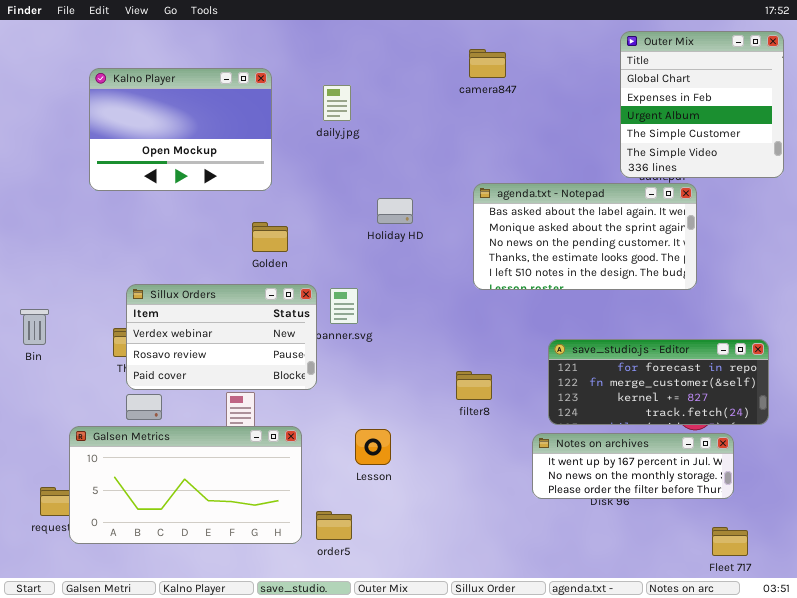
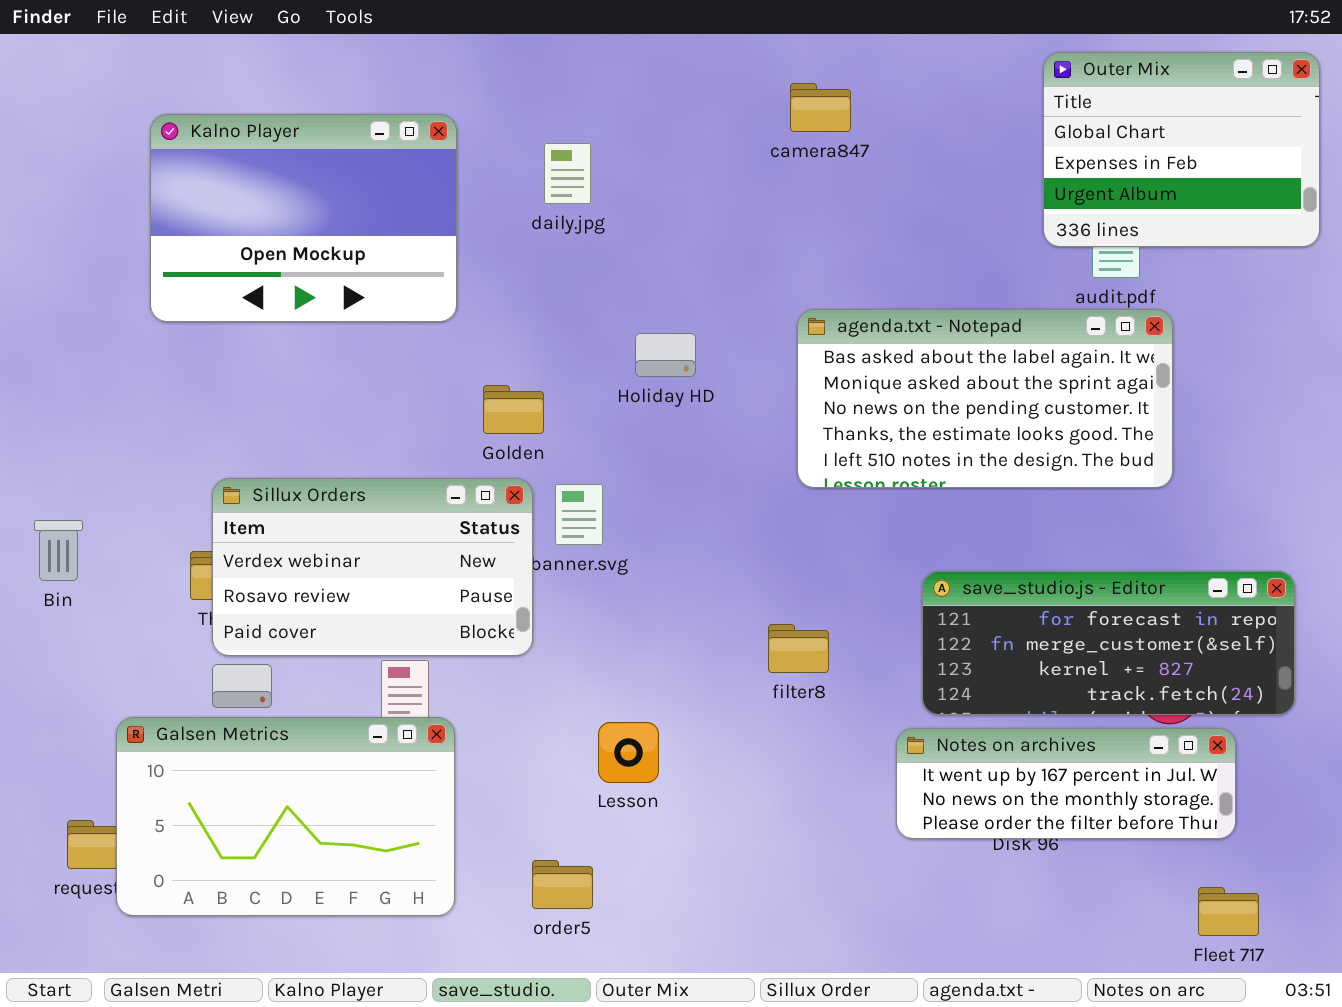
Outer Mix: [620,31,784,178] -> [1043,52,1320,247], resized
Golden: [252,222,288,252] -> [483,385,544,434], moved
Galsen Metrics: [69,426,302,544] -> [116,717,455,916], resized

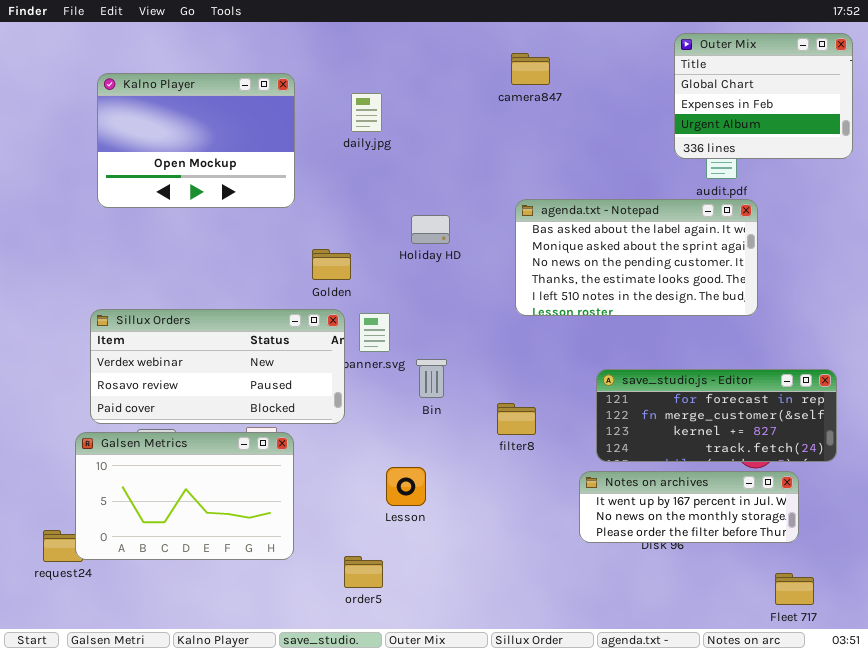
Sillux Orders: [212,478,533,656] -> [90,309,345,424], resized
Bin: [34,520,83,581] -> [416,359,447,398], moved
Galsen Metrics: [116,717,455,916] -> [75,432,294,560], moved

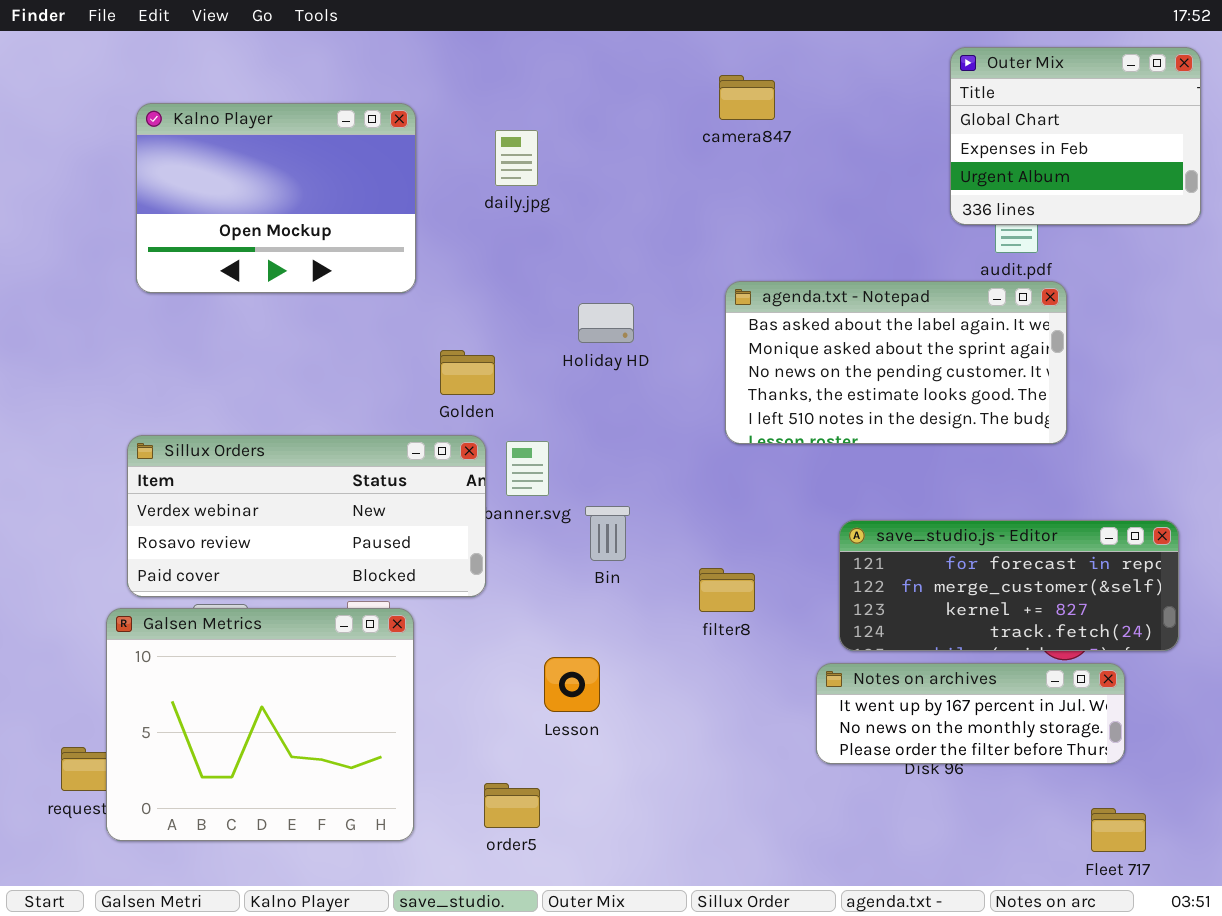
Galsen Metrics: [75,432,294,560] -> [106,608,414,841], resized

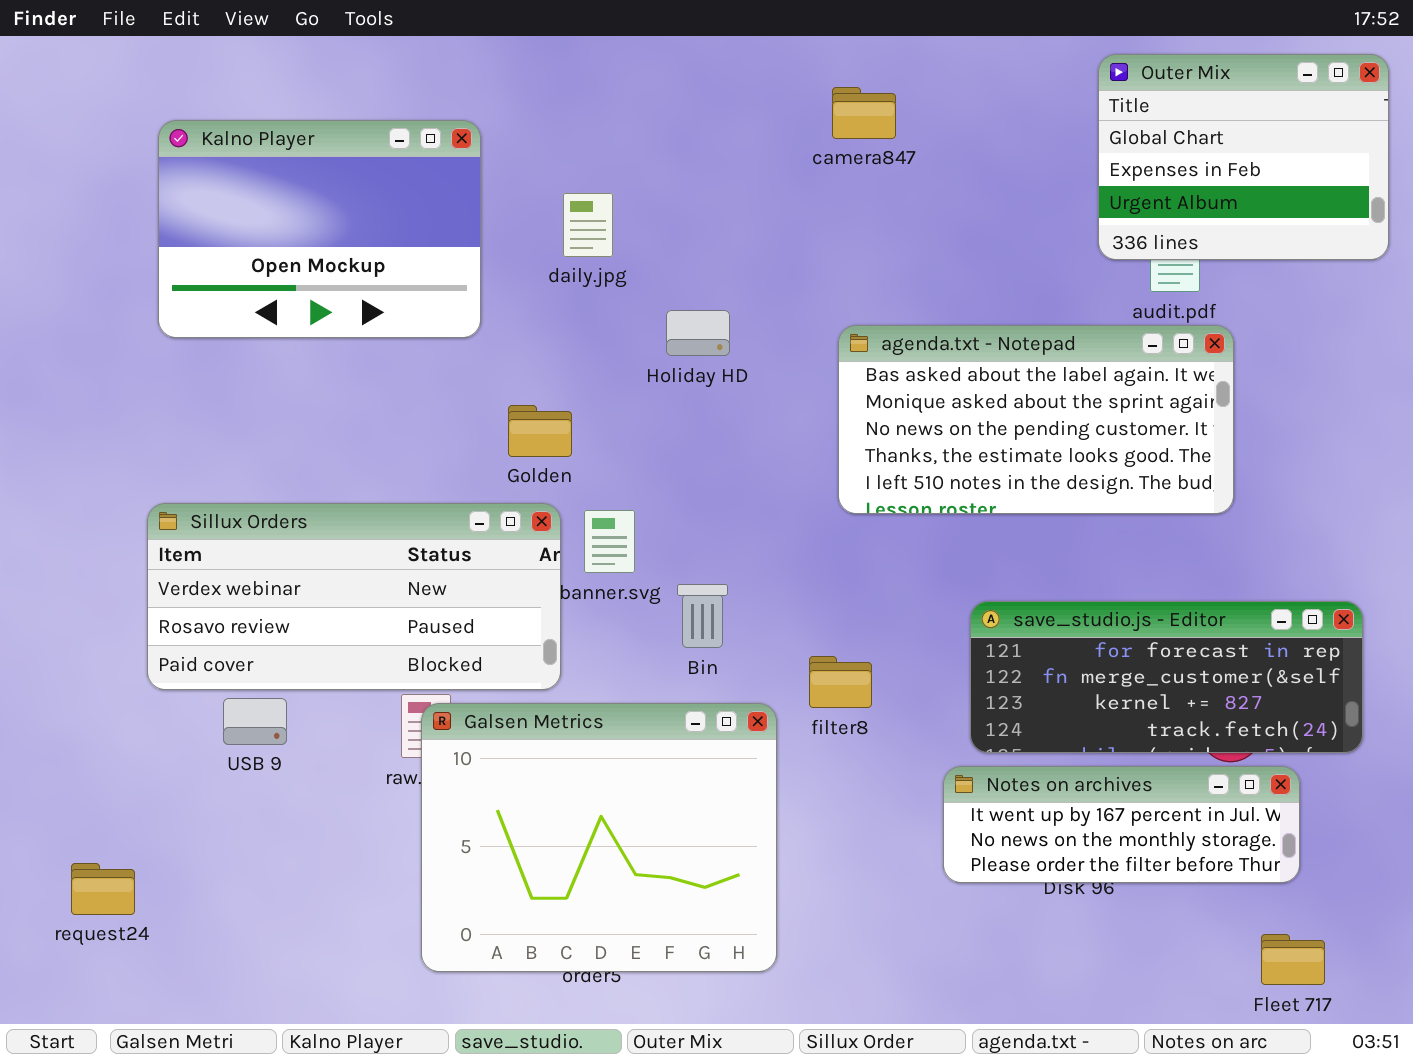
daily.jpg: [495,130,538,186] -> [563,193,613,257], moved
Holiday HD: [578,303,634,343] -> [666,310,730,356], moved
Galsen Metrics: [106,608,414,841] -> [421,703,777,972], moved

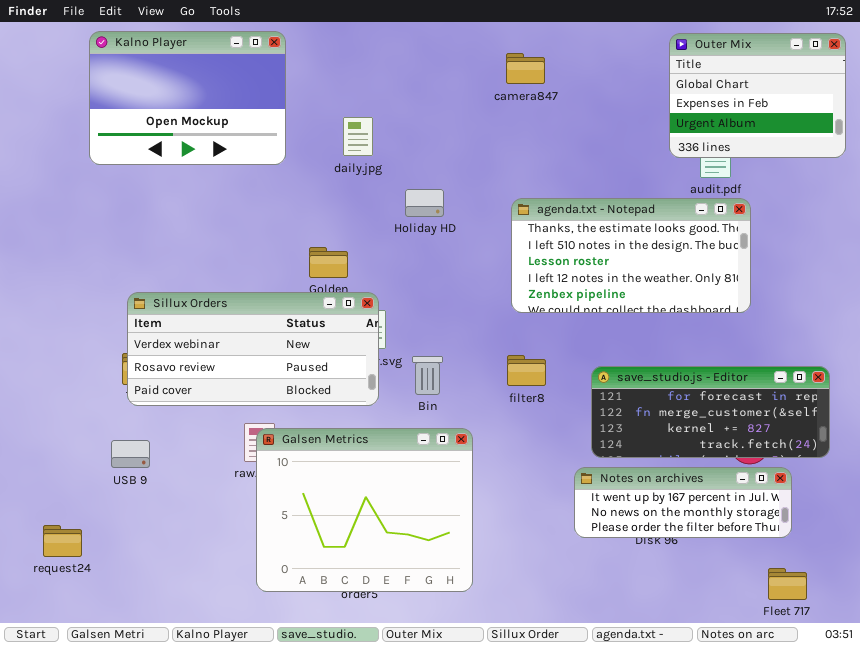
Kalno Player: [158,120,481,338] -> [89,31,286,165], moved
agenda.txt - Notepad: [838,325,1234,514] -> [511,198,751,313], scrolled down 3 rows
Sillux Orders: [147,503,561,690] -> [127,292,379,406], moved
filter8: [809,656,872,708] -> [507,355,546,386], moved
USB 9: [223,698,287,745] -> [111,440,150,468], moved

